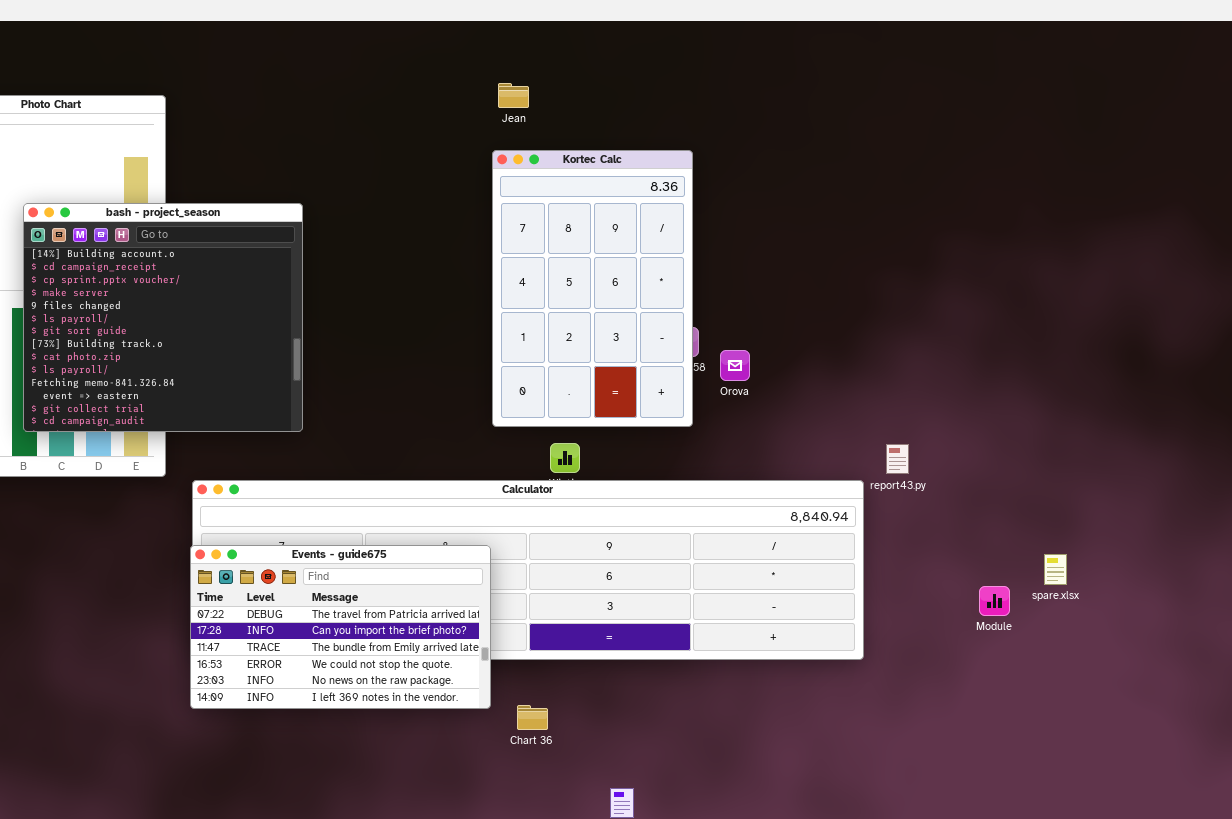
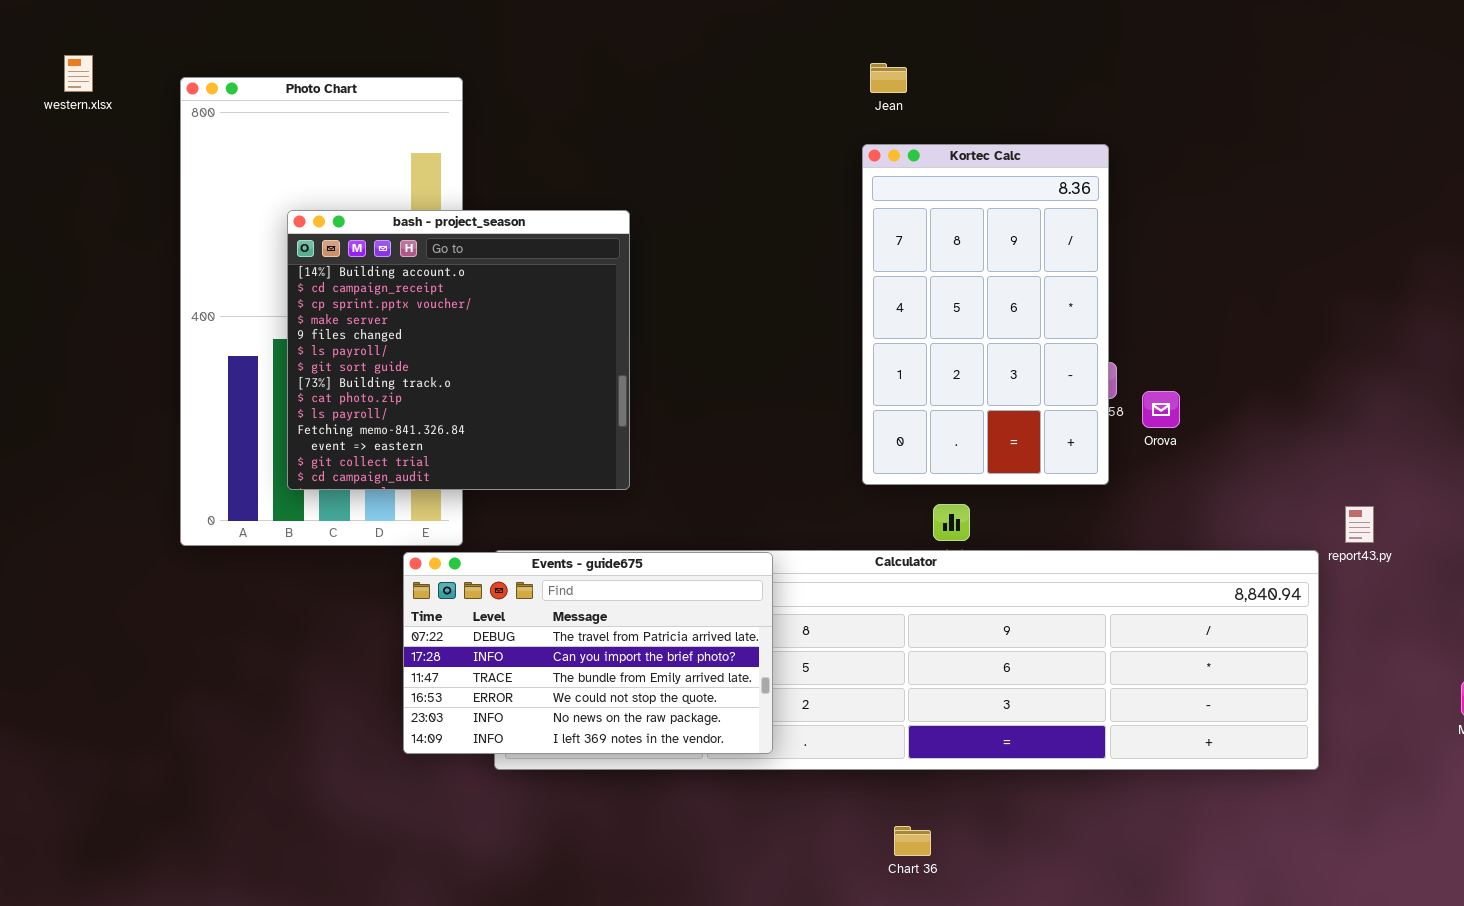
Events - guide675: [190,545,491,709] -> [403,552,773,754], moved

